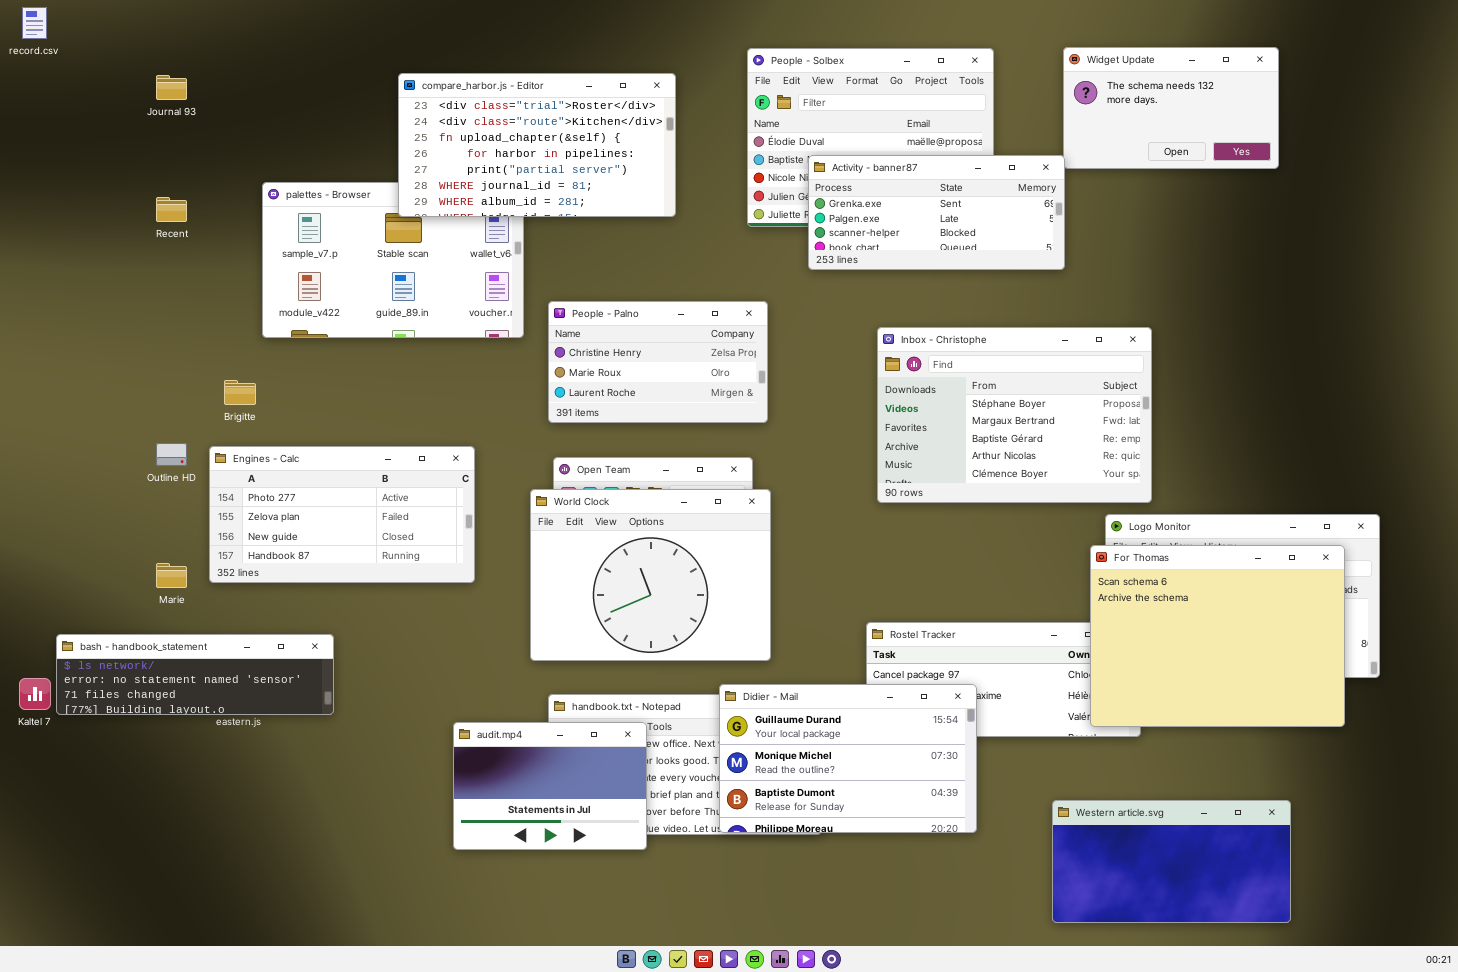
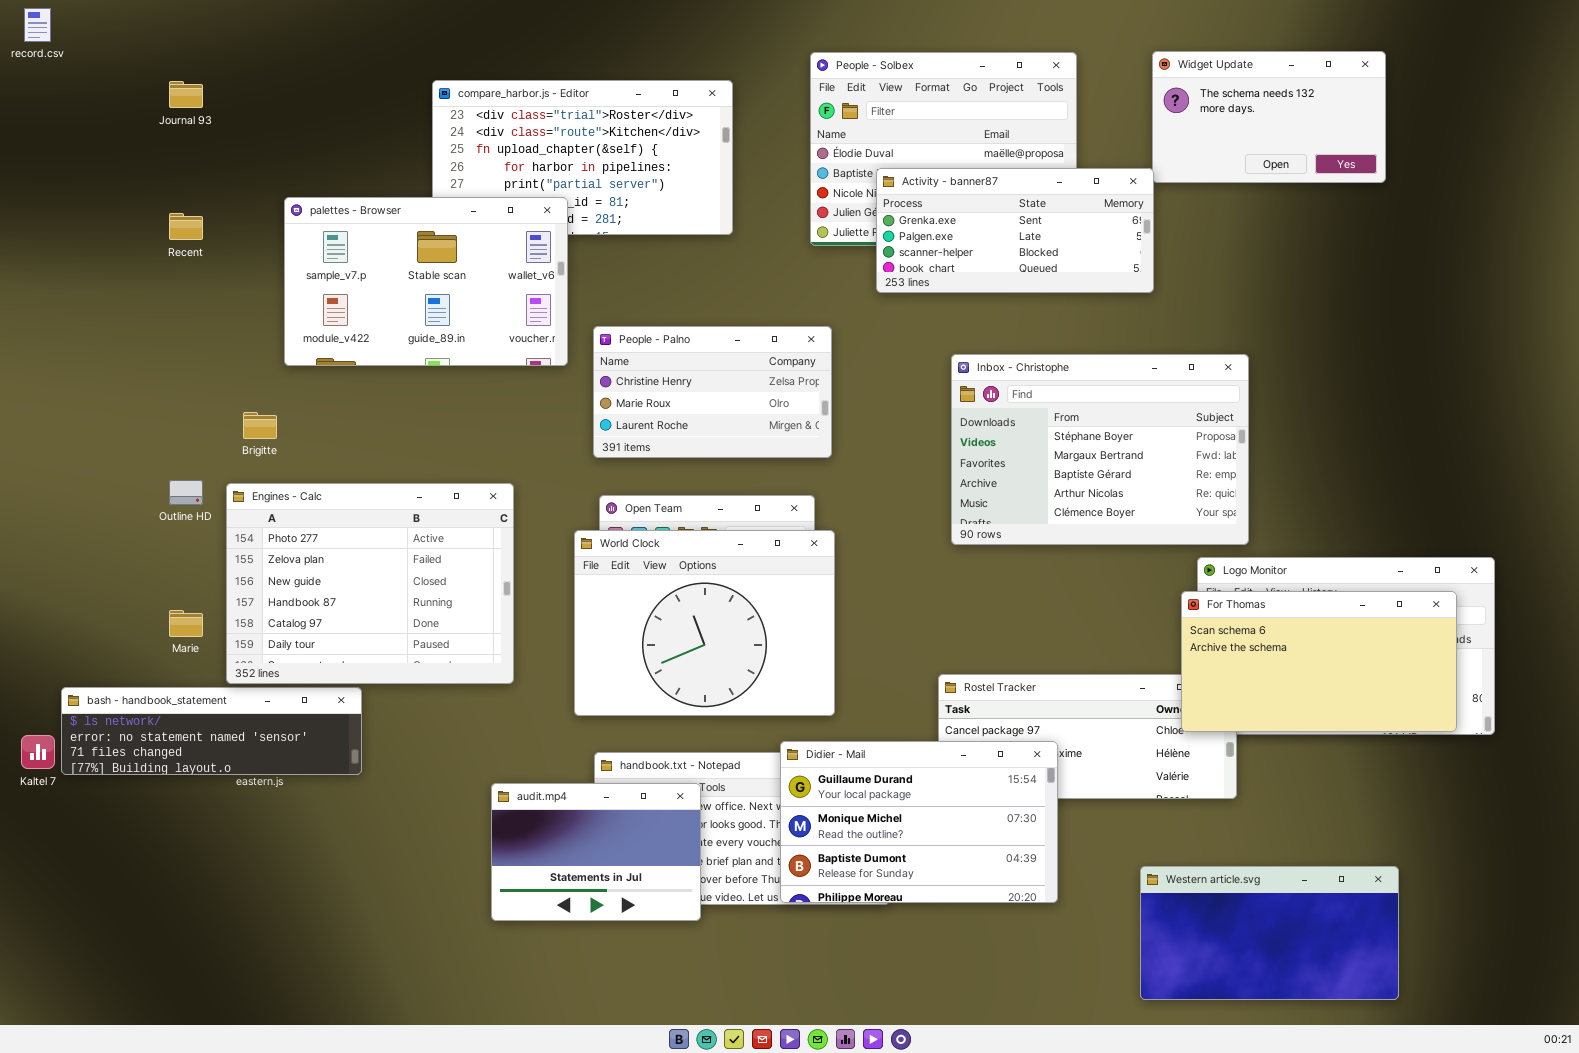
palettes - Browser: [262,182,524,338] -> [284,197,568,366], raised
Engines - Calc: [209,446,475,583] -> [226,483,514,684], resized
For Thomas: [1090,545,1345,727] -> [1181,591,1457,732], resized

